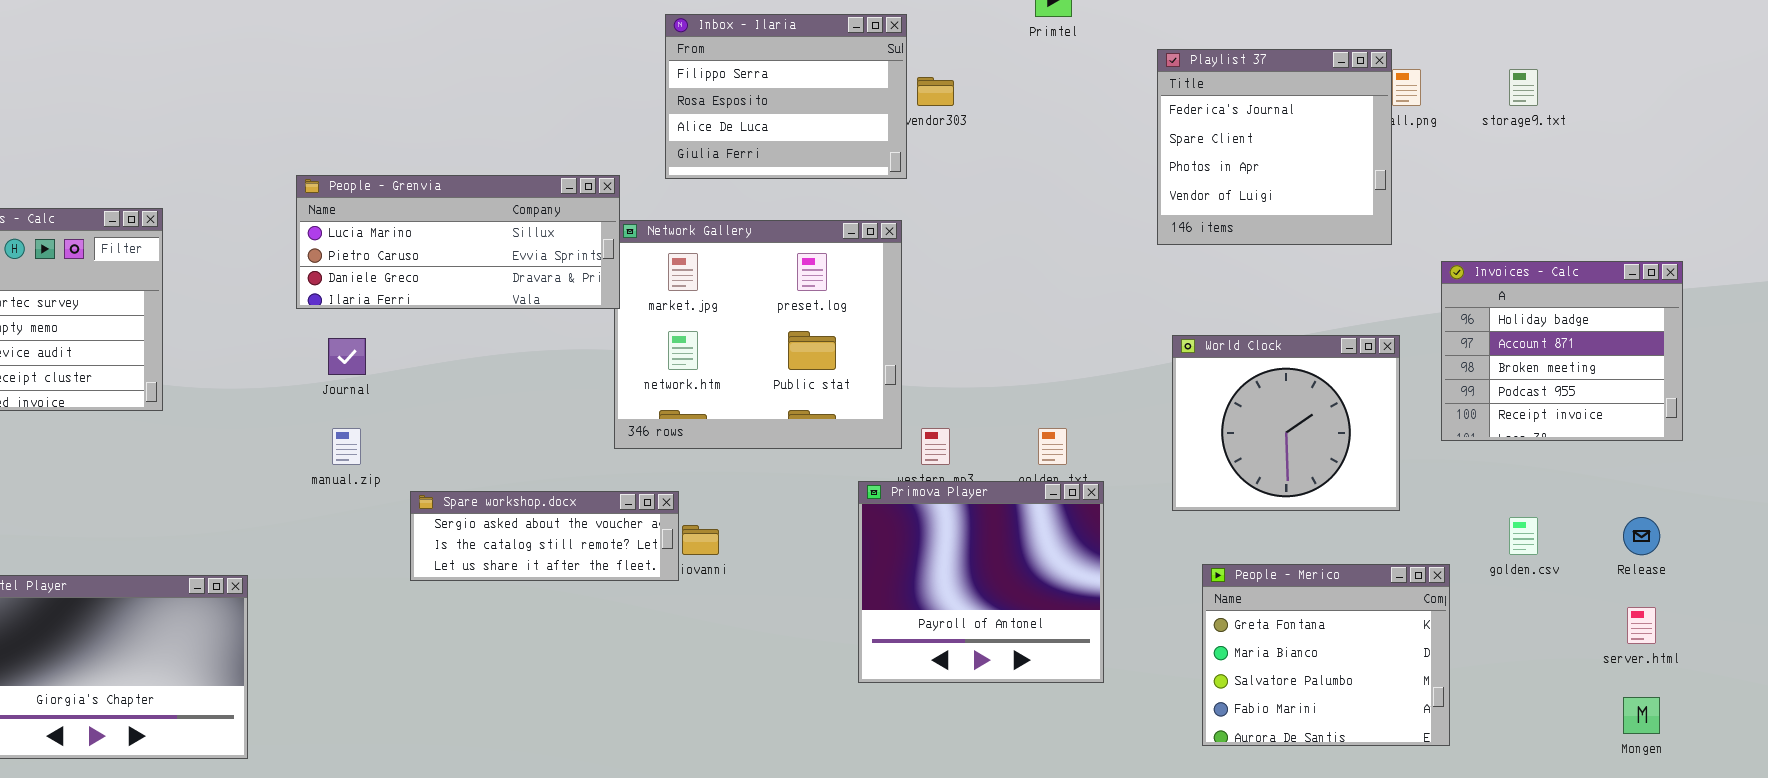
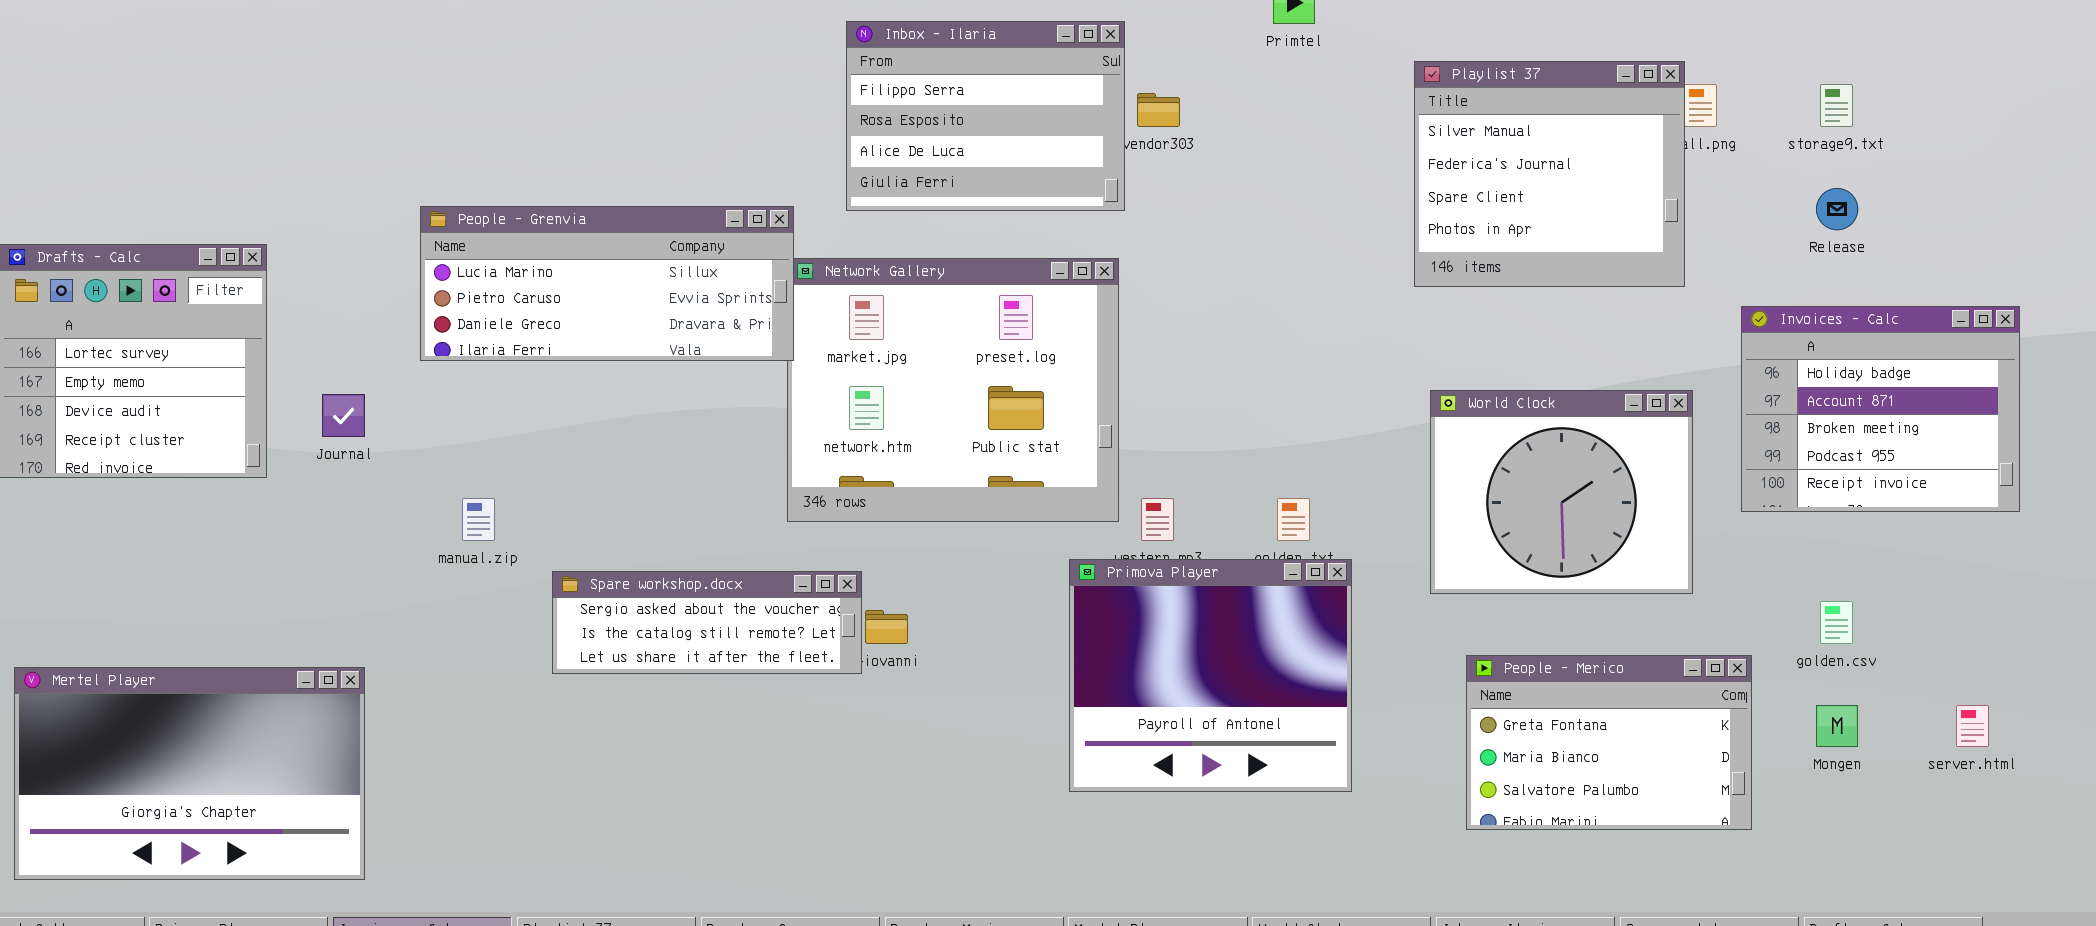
Playlist 37: [1157,49,1392,245] -> [1414,61,1685,287], scrolled up 1 row
Journal: [328,338,366,375] -> [322,394,365,437], moved
Release: [1623,517,1660,555] -> [1816,188,1858,230], moved
People - Merico: [1202,564,1450,746] -> [1466,655,1752,830], resized
Mongen: [1623,697,1660,734] -> [1816,705,1858,747], moved

